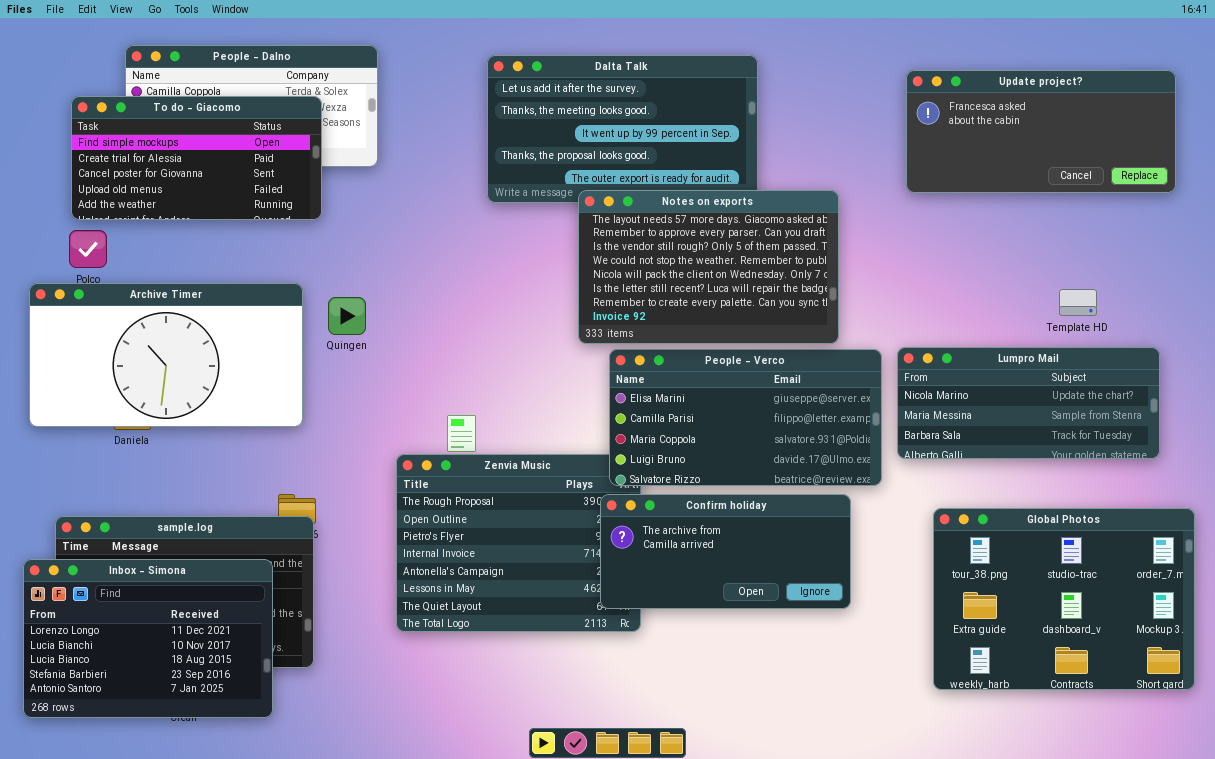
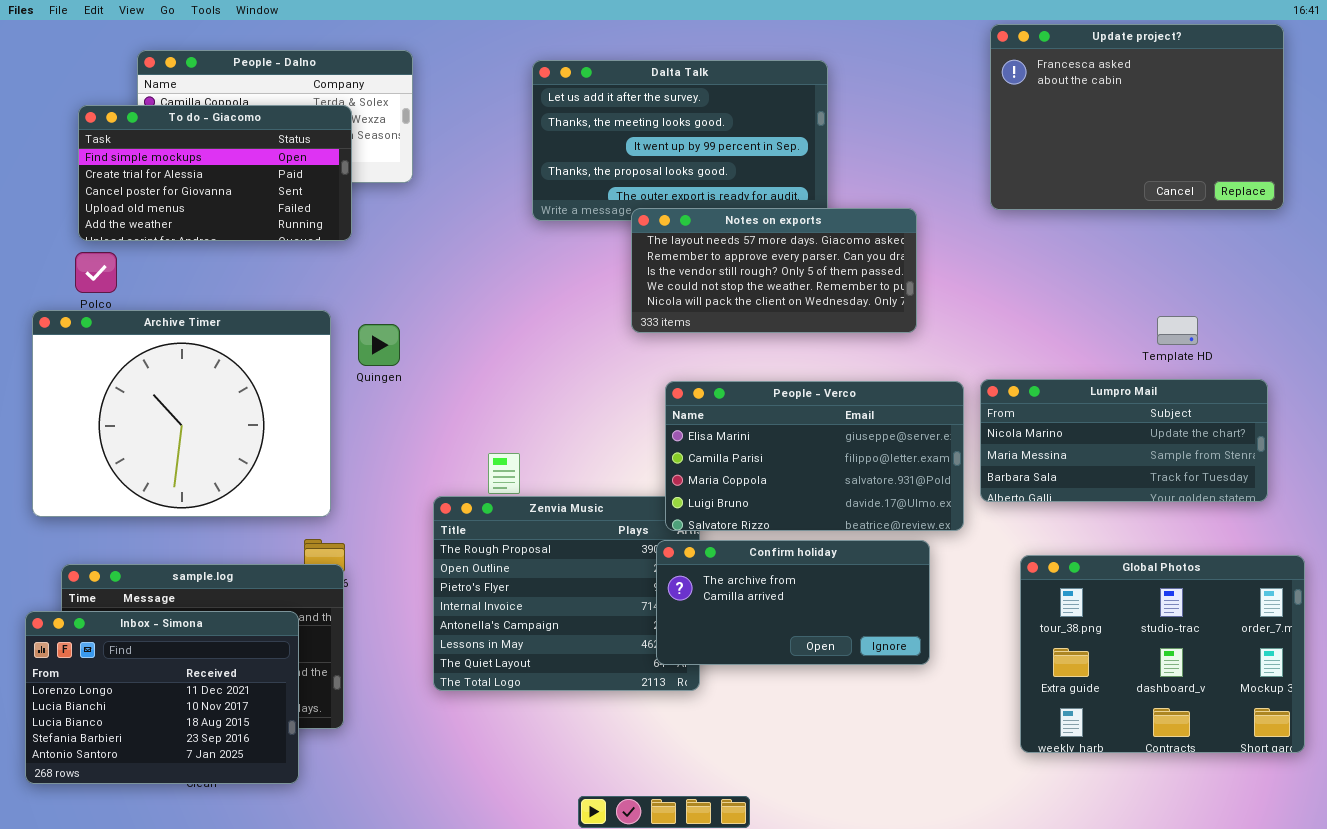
Update project?: [906,70,1176,193] -> [990,24,1284,210], resized
Notes on exports: [578,190,839,344] -> [631,208,917,333], resized
Archive Timer: [29,283,303,427] -> [32,310,331,517], resized

